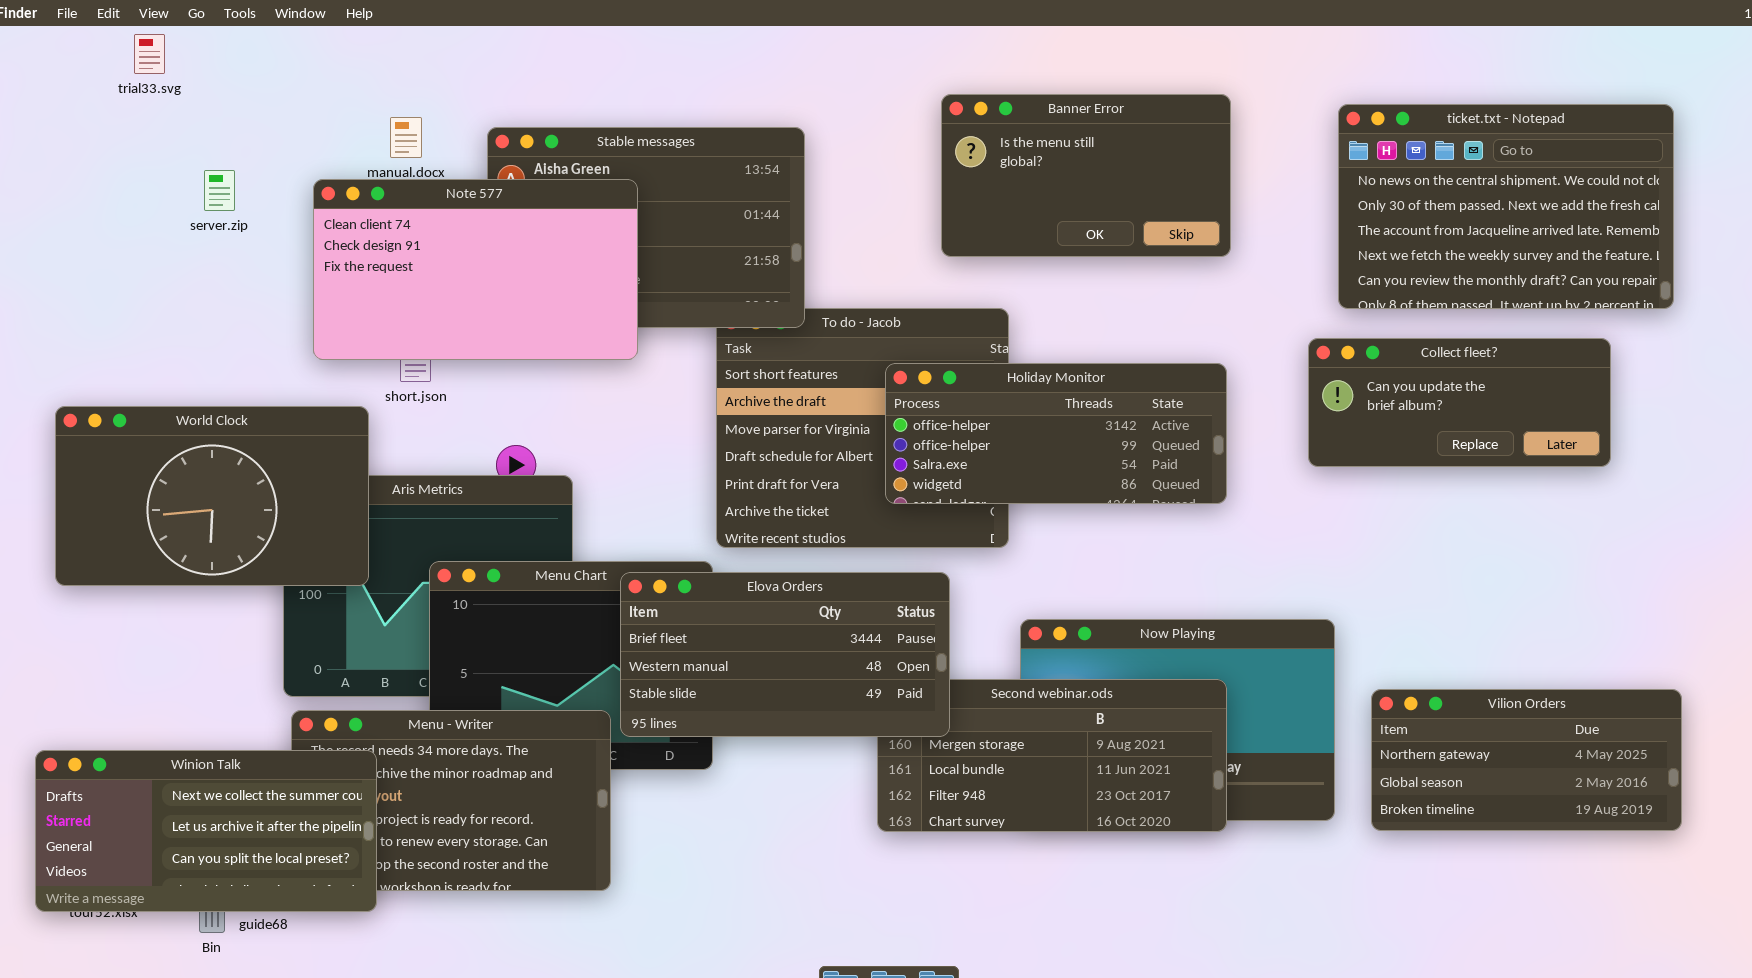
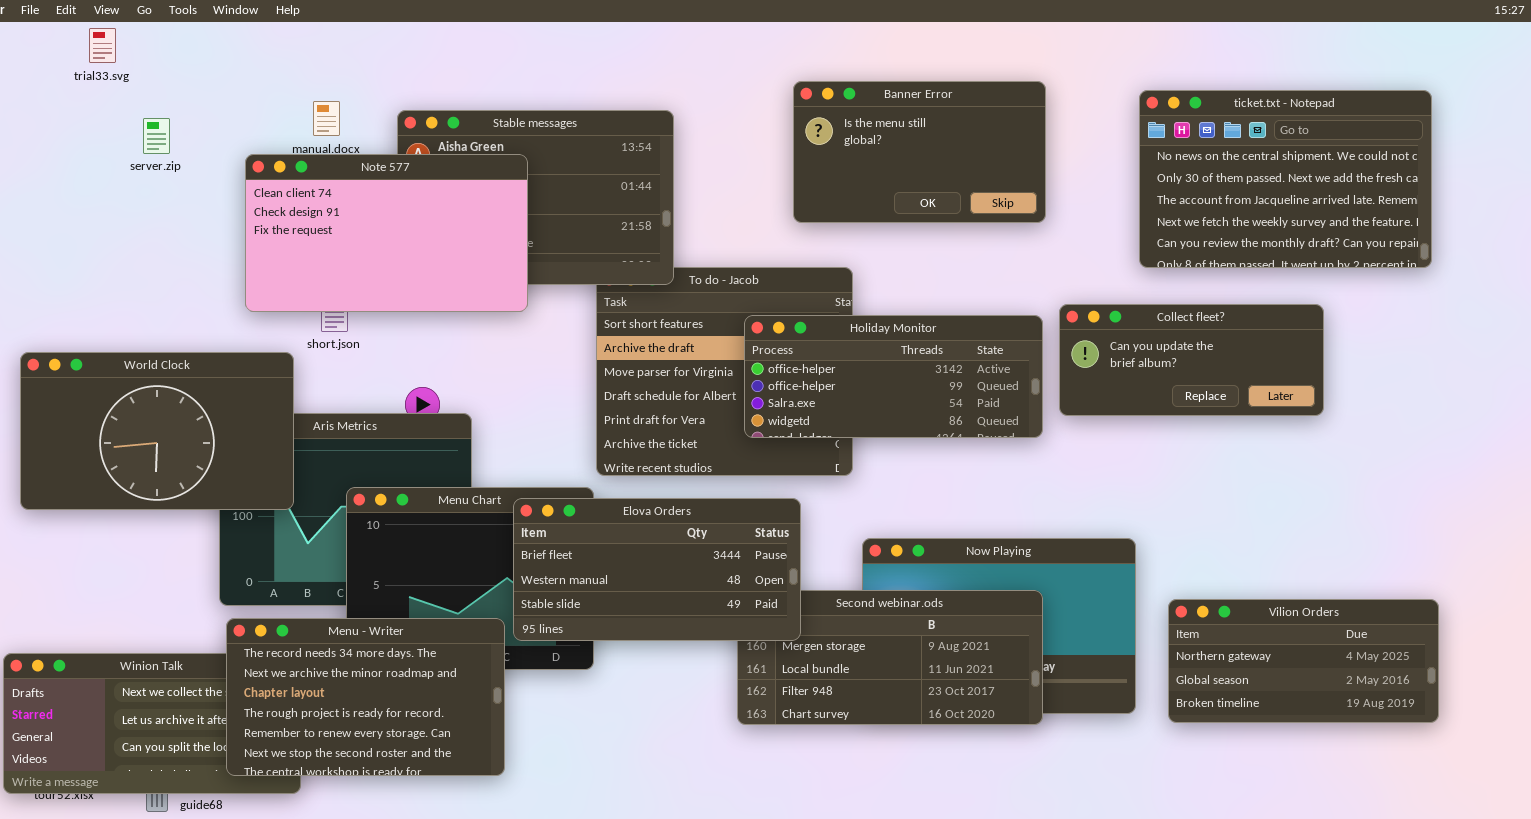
server.zip: [204,170,235,211] -> [143,118,170,154], moved
Collect fleet?: [1308,338,1611,467] -> [1059,304,1324,416], moved
Menu - Writer: [291,710,611,891] -> [226,618,505,776], raised

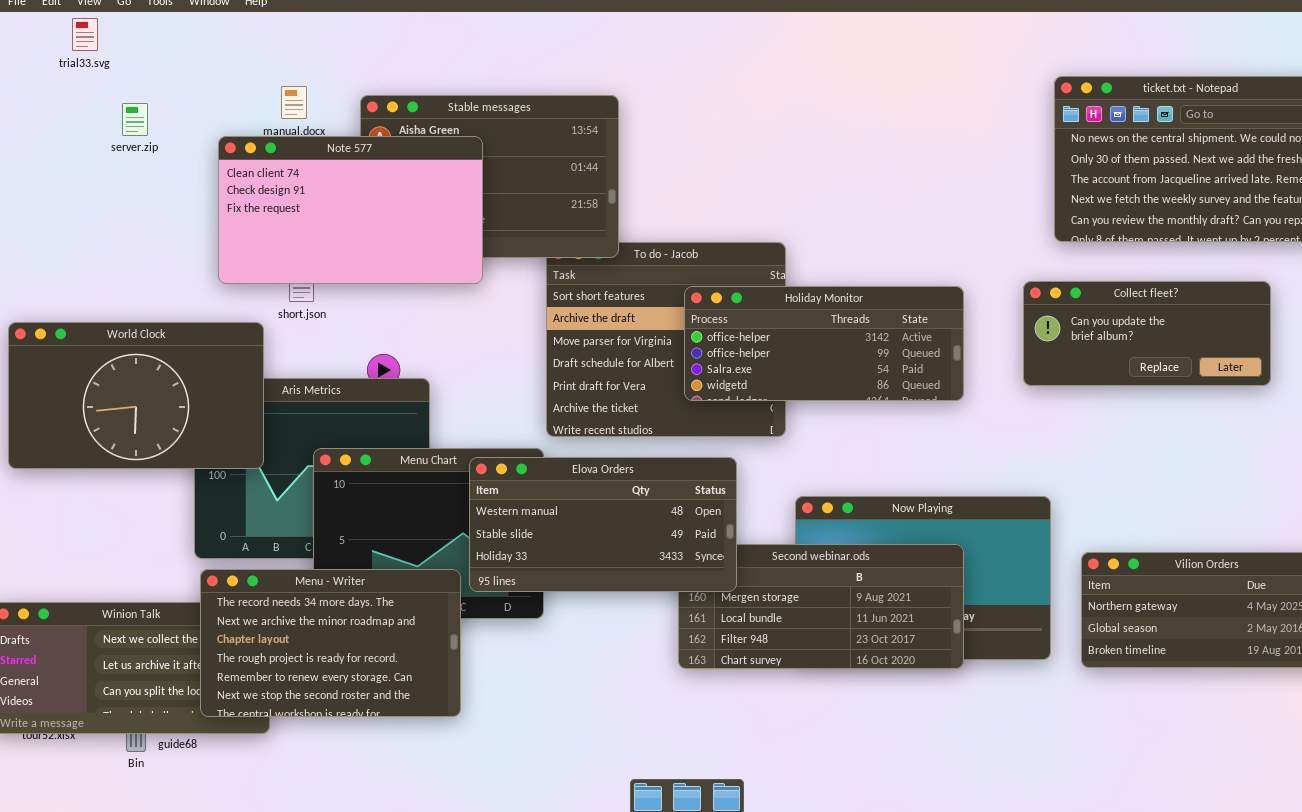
Banner Error: [793,81,1046,223] -> none, closed
Collect fleet?: [1059,304,1324,416] -> [1023,281,1271,386], moved
Elova Orders: [513,498,801,641] -> [469,457,737,592], scrolled down 1 row

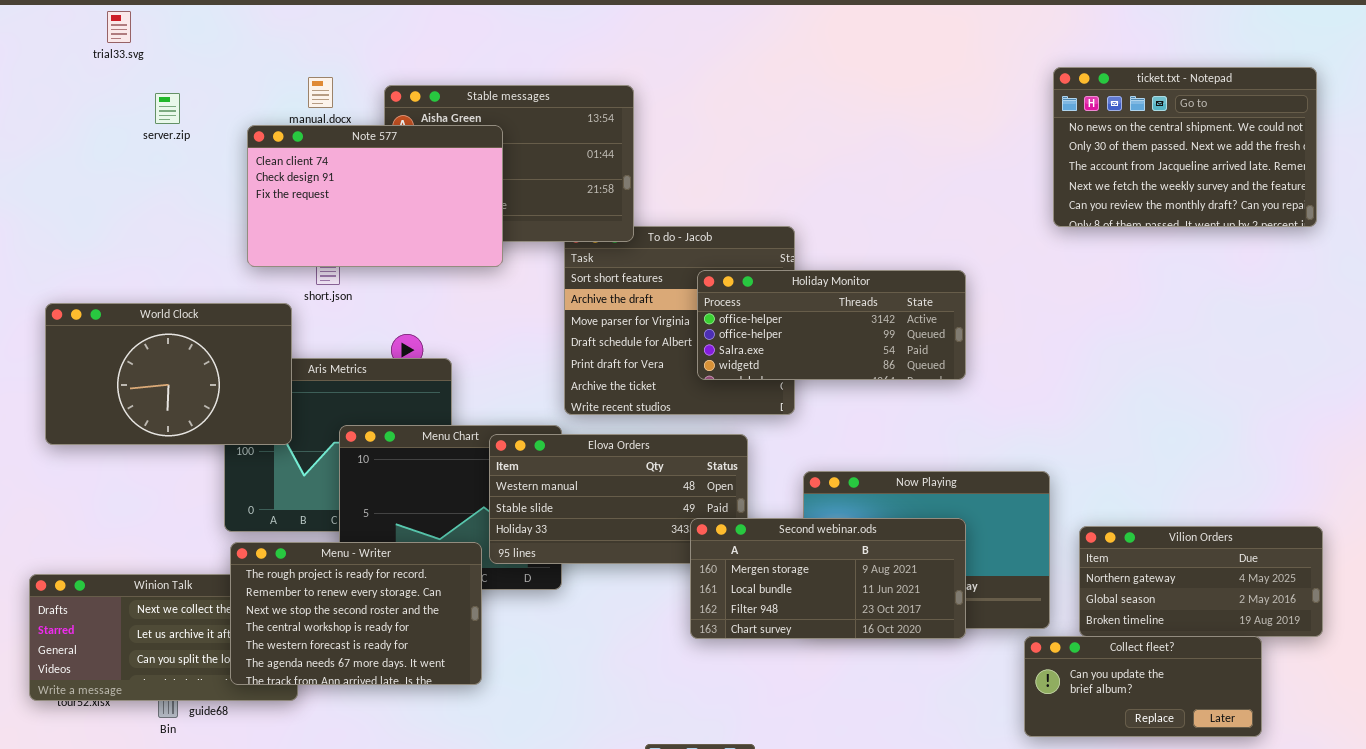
Collect fleet?: [1023,281,1271,386] -> [1024,636,1262,737], moved
Second webinar.ods: [678,544,964,669] -> [690,518,966,639], raised
Menu - Writer: [200,569,461,717] -> [230,542,482,685], scrolled down 3 rows

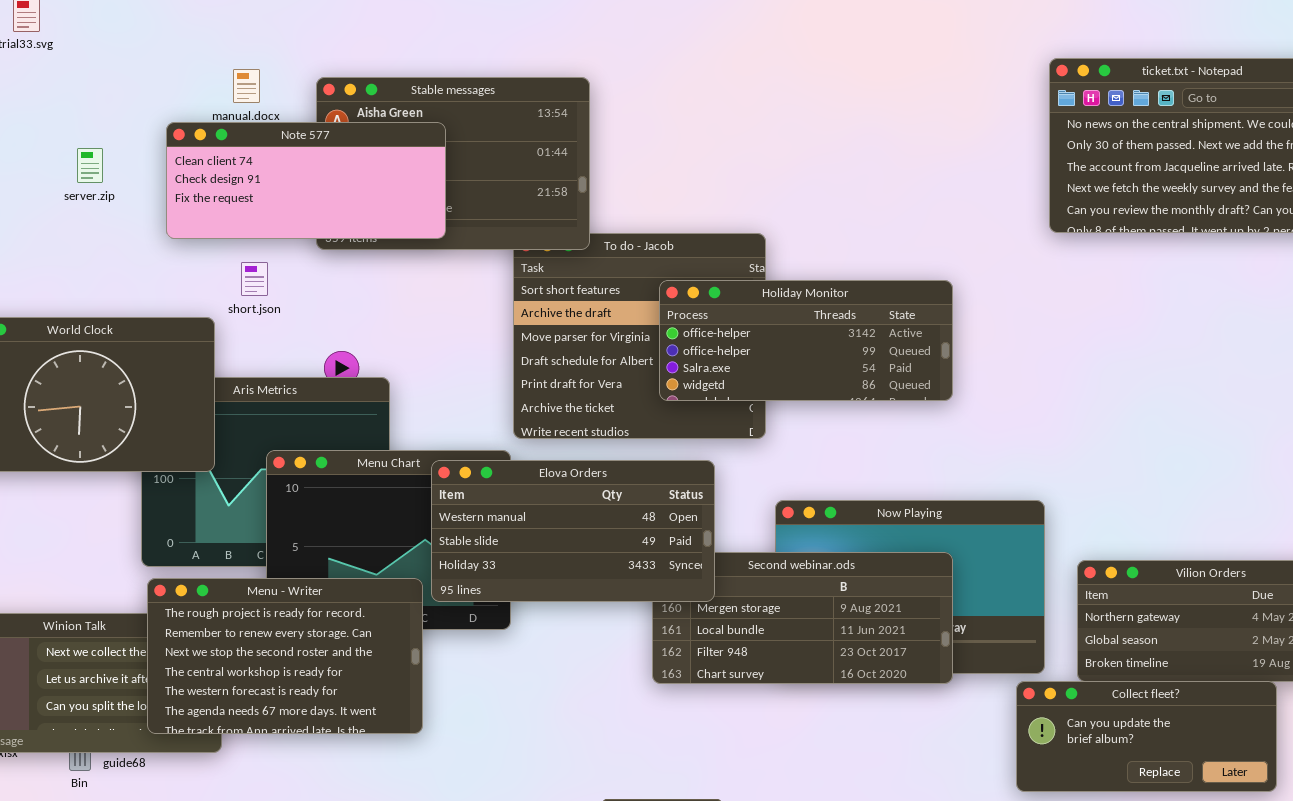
server.zip: [155,93,180,124] -> [77,148,103,183], moved
Note 577: [247,125,503,267] -> [166,122,446,239], resized
Elova Orders: [489,434,748,564] -> [431,460,715,602], raised

